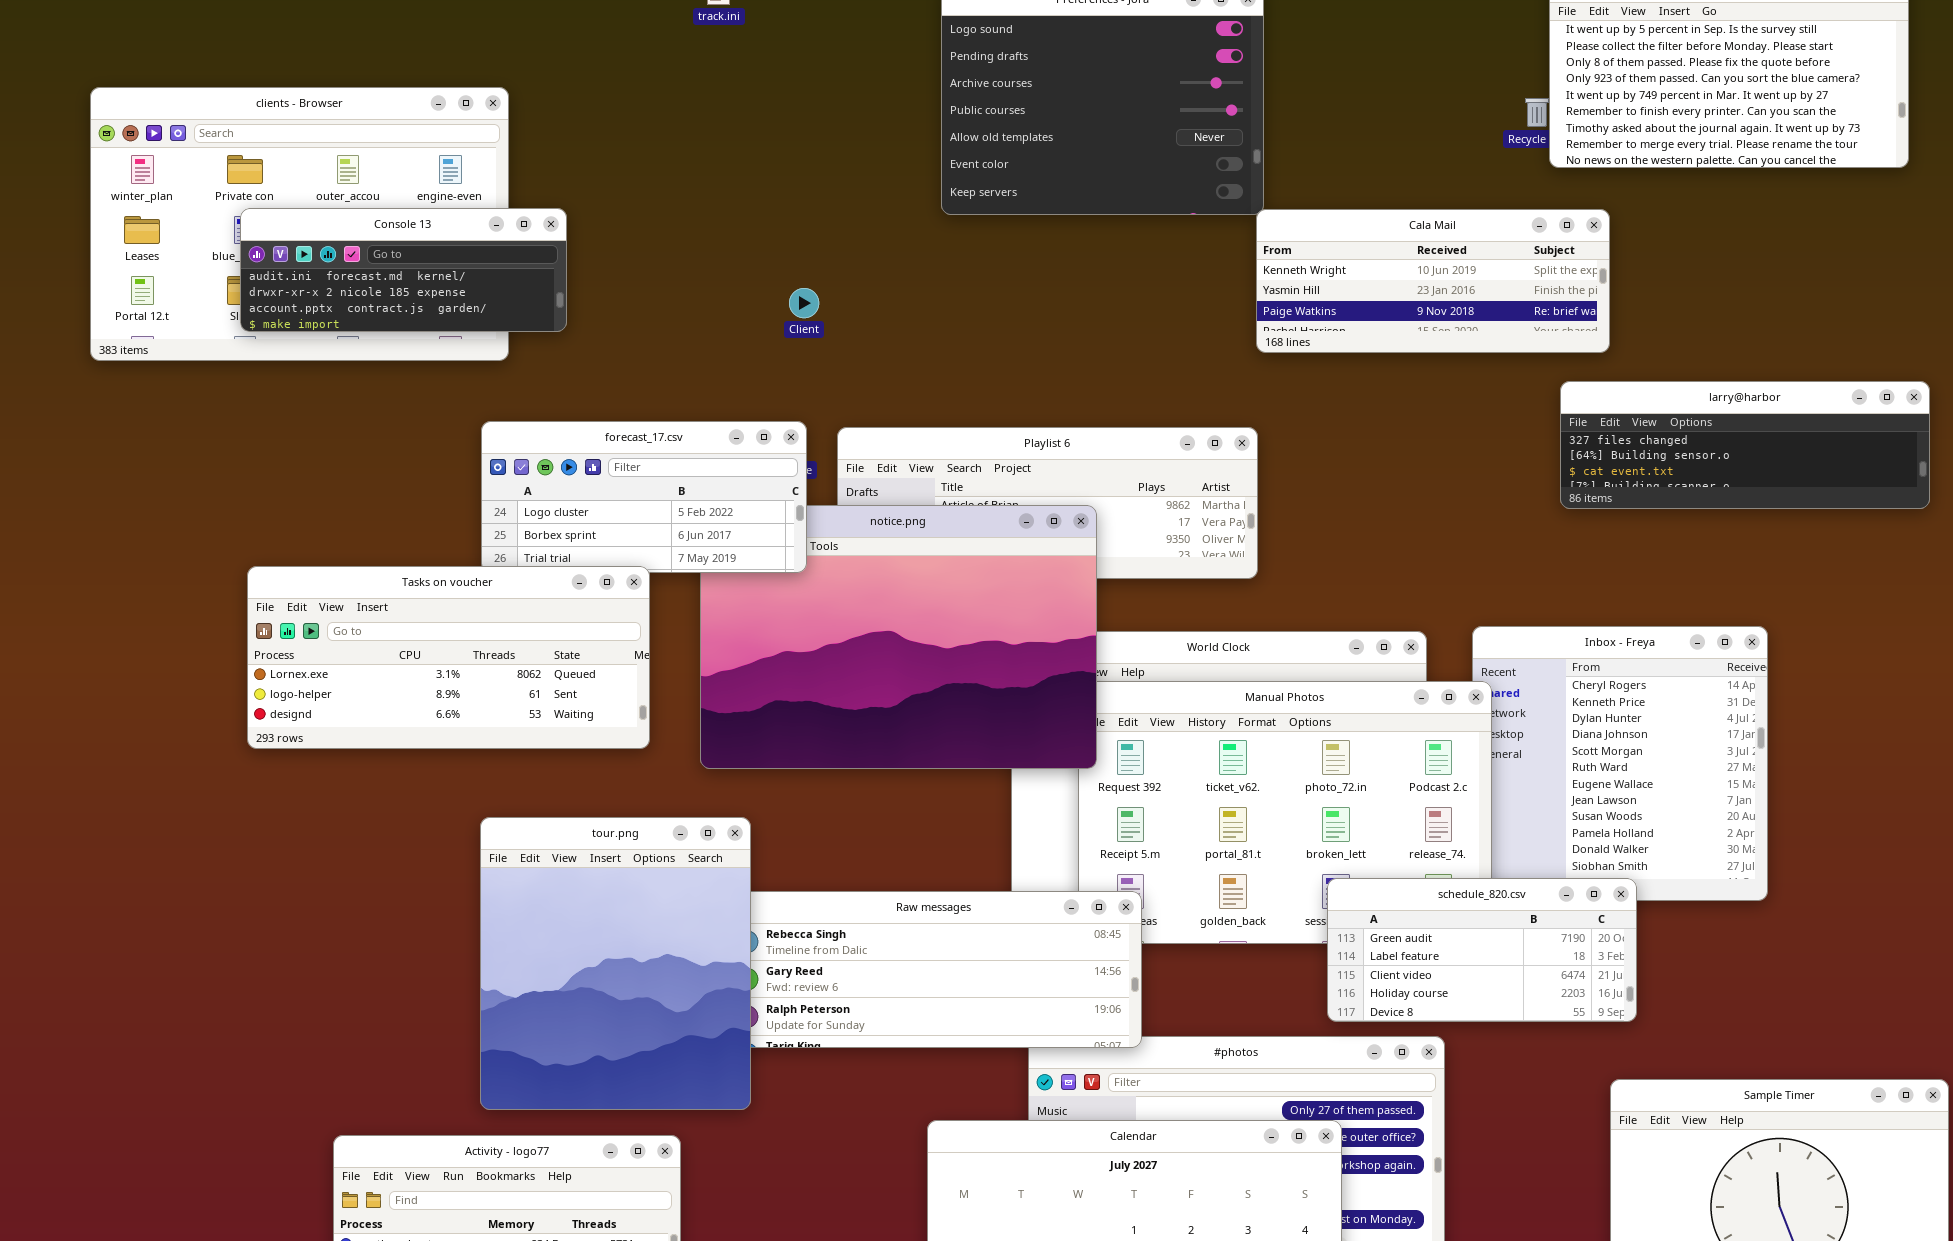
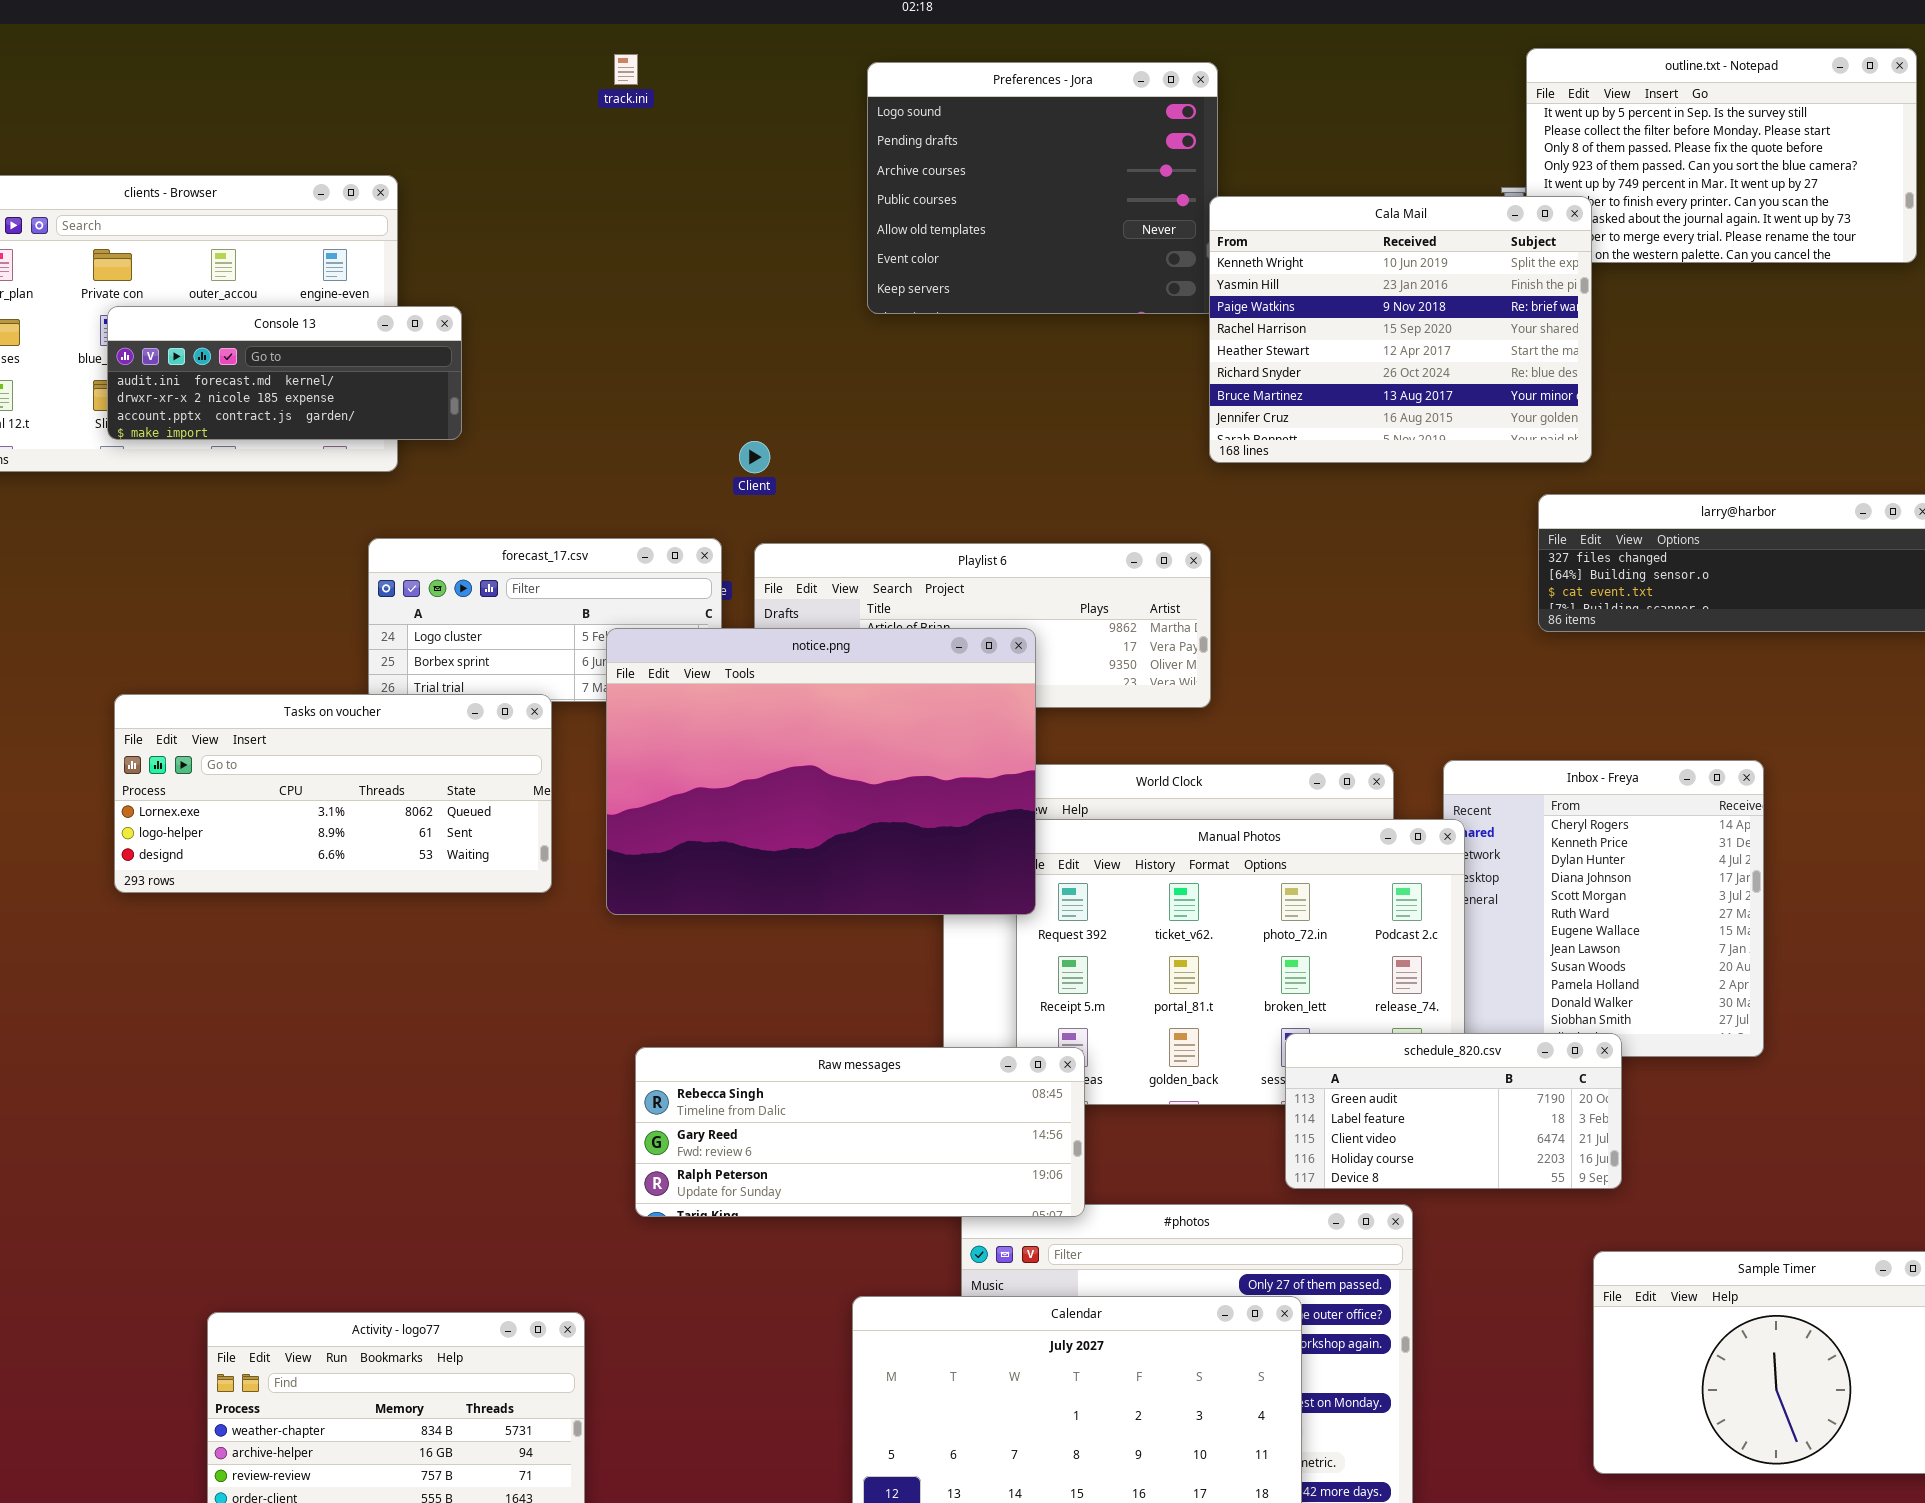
Cala Mail: [1256,209,1610,353] -> [1209,196,1592,463], resized
Client: [789,288,819,318] -> [739,441,770,473], moved
notice.png: [700,505,1097,769] -> [606,628,1036,915], raised
tour.png: [480,817,751,1110] -> none, closed

